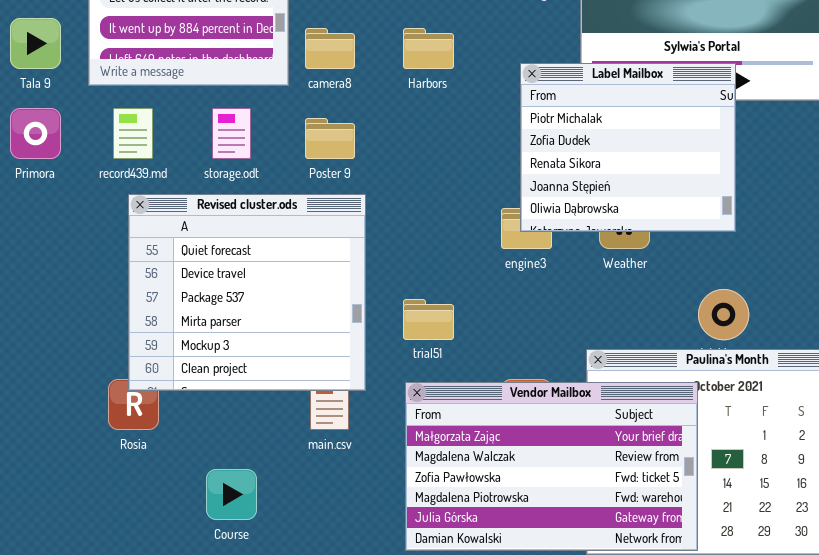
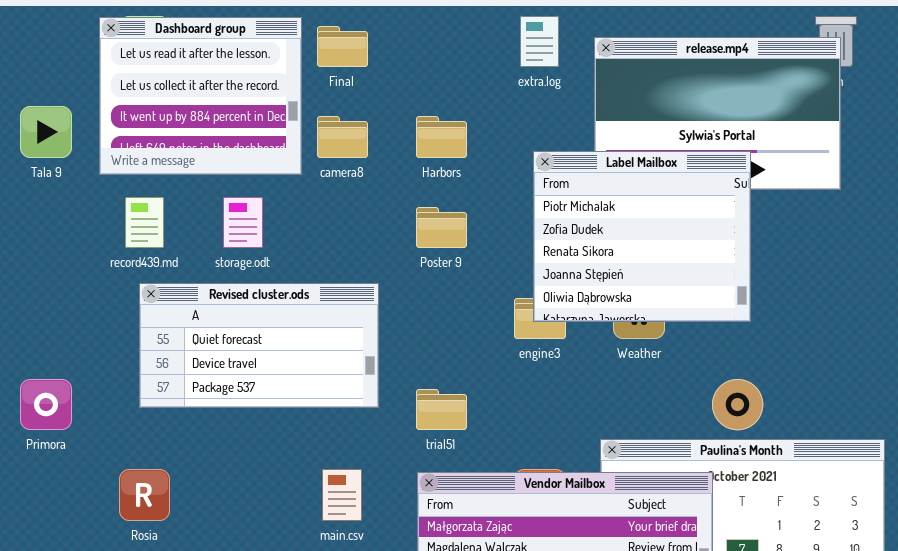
Primora: [10,108,61,159] -> [20,379,72,430], moved
Poster 9: [305,118,355,159] -> [416,207,467,248], moved
Revised cluster.ods: [128,194,366,391] -> [139,283,379,408], resized

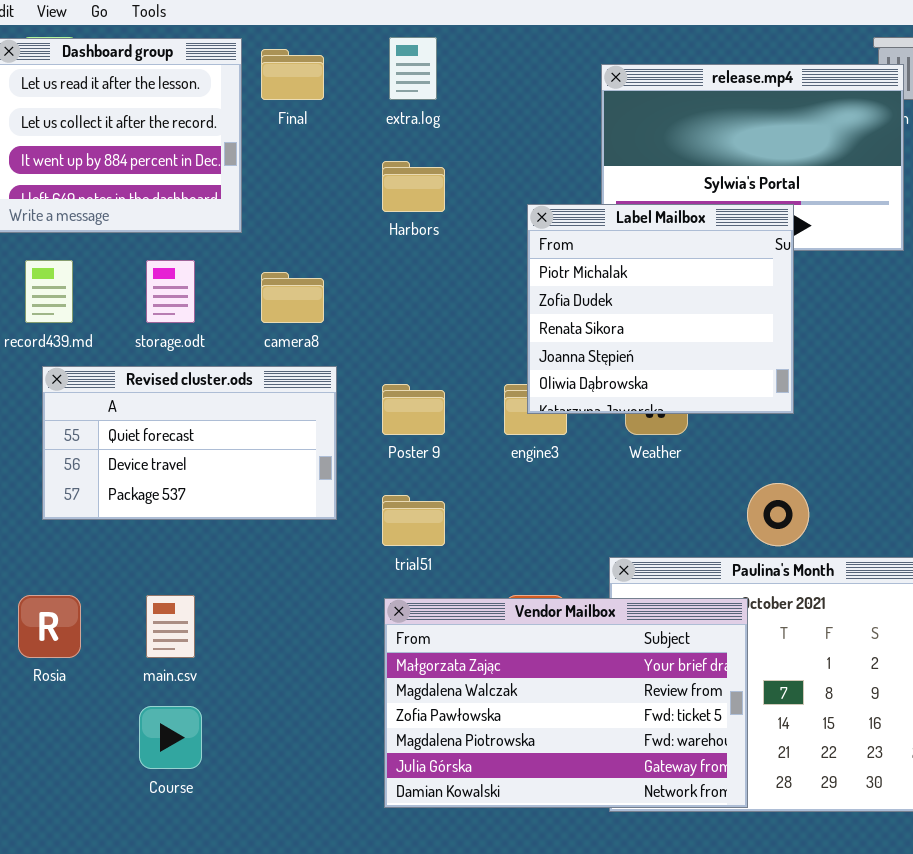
extra.log: [520,16,559,67] -> [389,37,437,100], moved
camera8: [317,116,368,158] -> [261,272,324,323], moved
Poster 9: [416,207,467,248] -> [382,384,445,435], moved
main.csv: [322,469,362,521] -> [146,595,195,658], moved

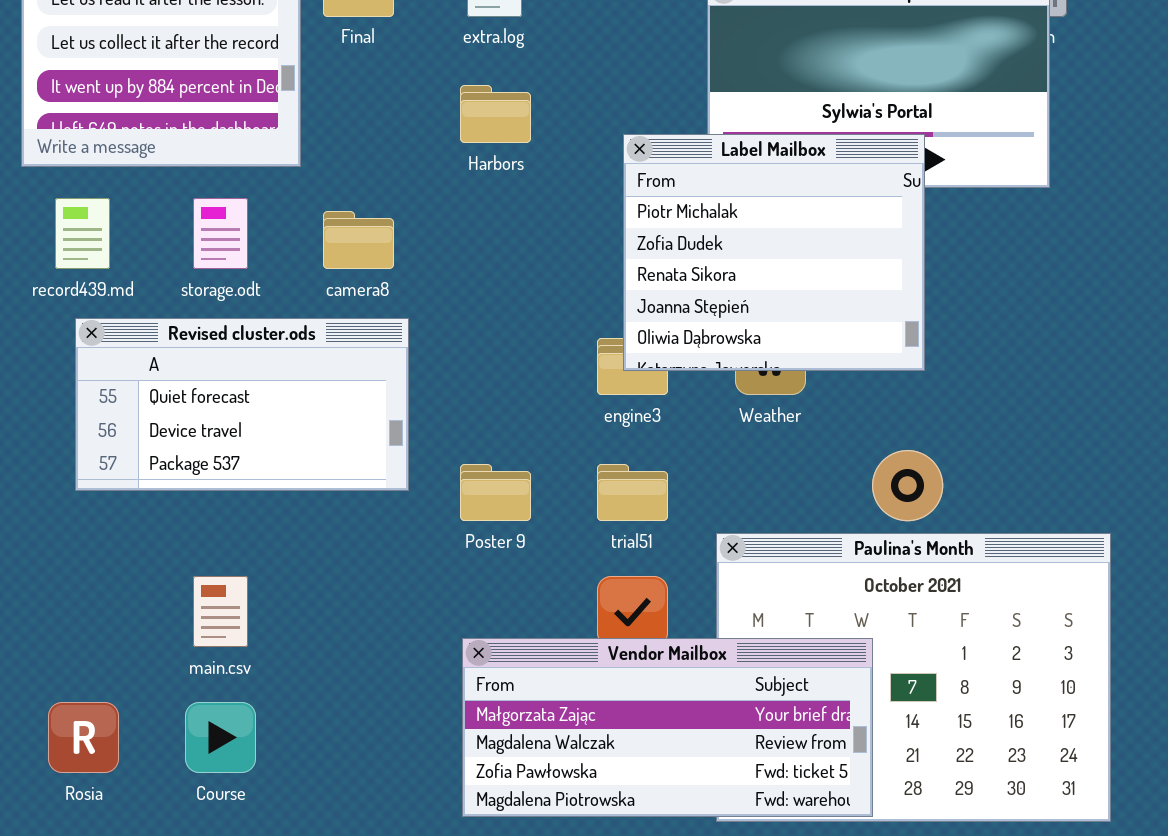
Poster 9: [382,384,445,435] -> [460,464,531,521], moved
trial51: [382,495,445,546] -> [597,464,668,521], moved
Rosia: [18,595,81,658] -> [48,702,119,773], moved
Vendor Mailbox: [384,598,748,808] -> [462,638,873,817], resized

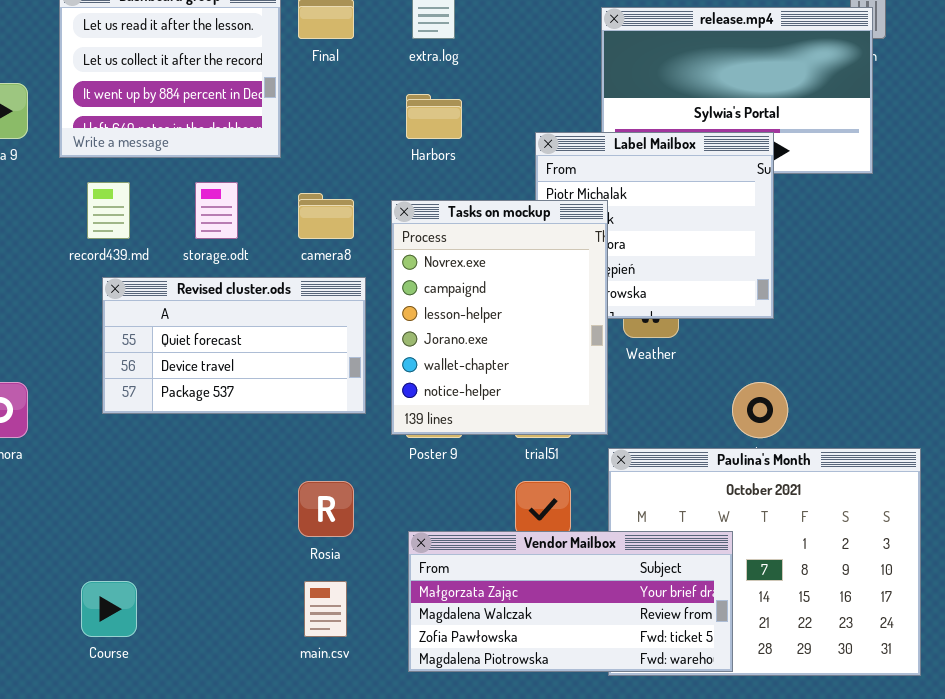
Tasks on mockup: none -> [391,200,608,435], opened
main.csv: [193,576,248,647] -> [304,581,347,637], moved
Rosia: [48,702,119,773] -> [298,481,354,537], moved
Course: [185,702,256,773] -> [81,581,137,637], moved

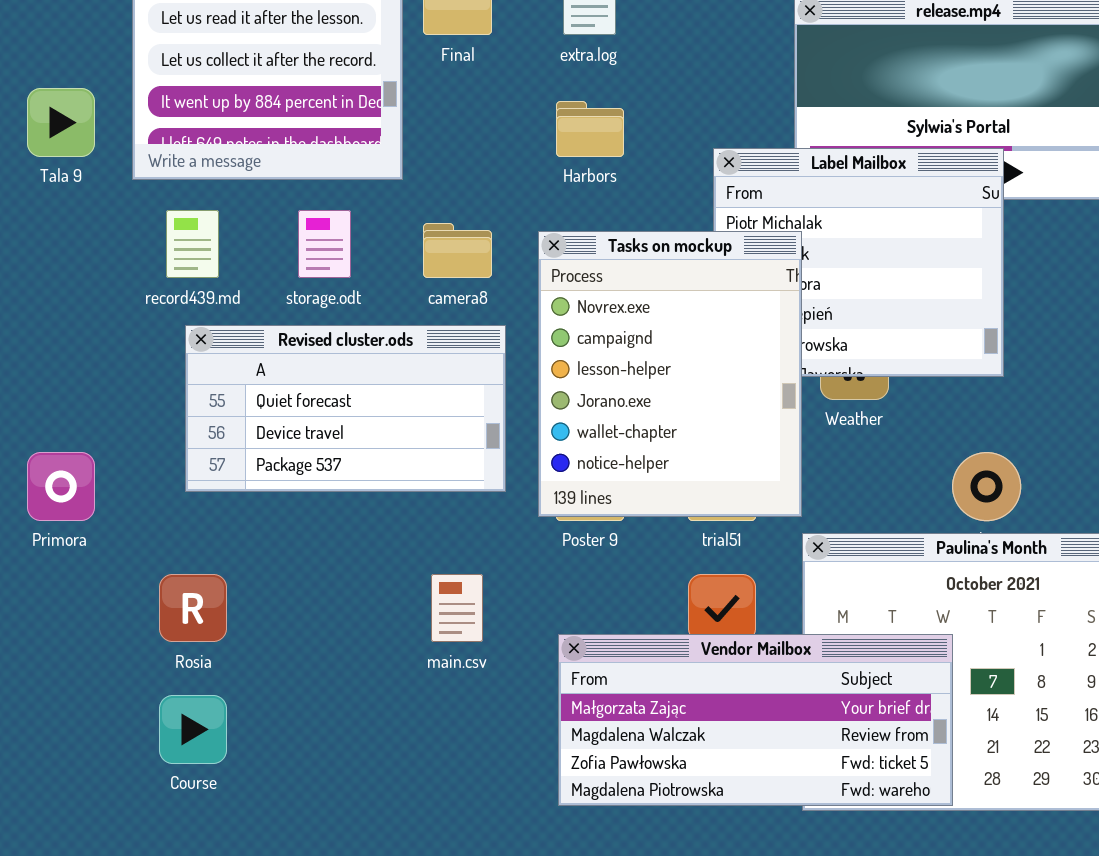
Rosia: [298,481,354,537] -> [159,574,227,642], moved
main.csv: [304,581,347,637] -> [431,574,483,642], moved

